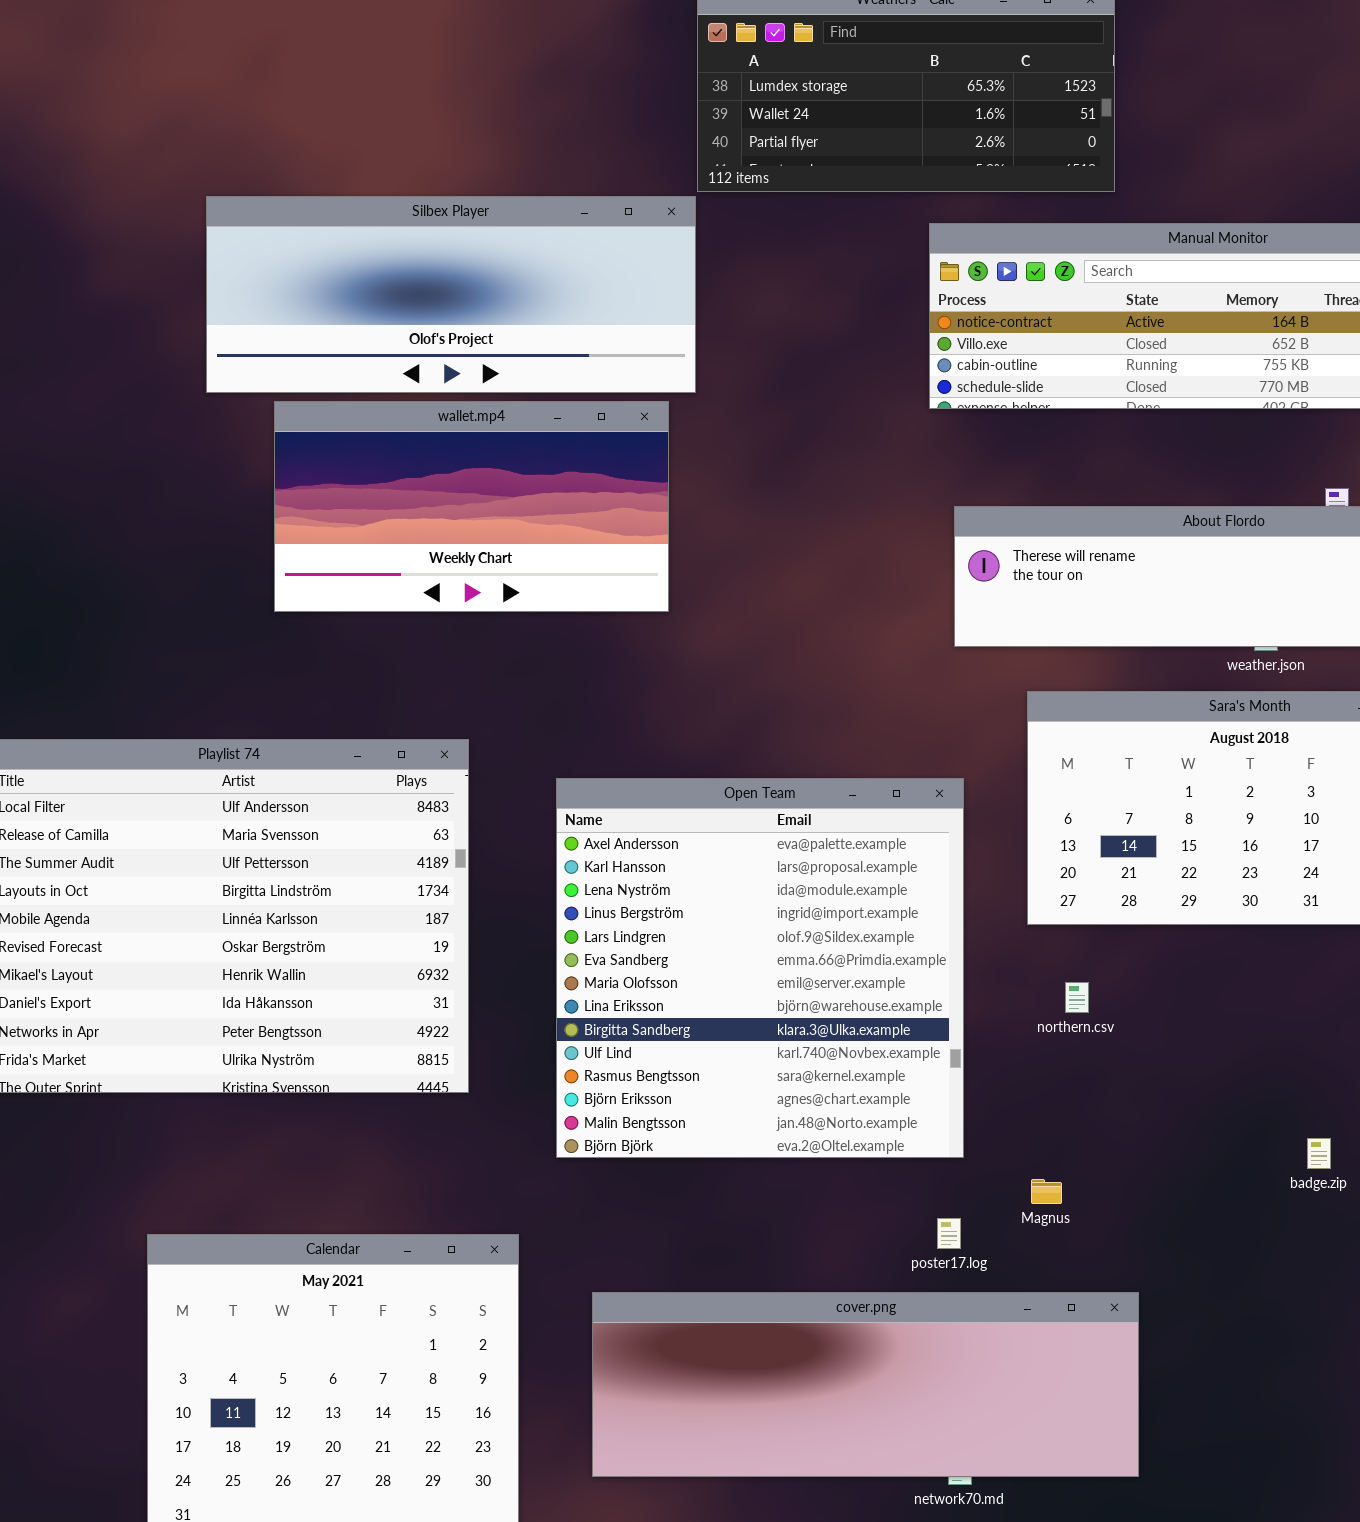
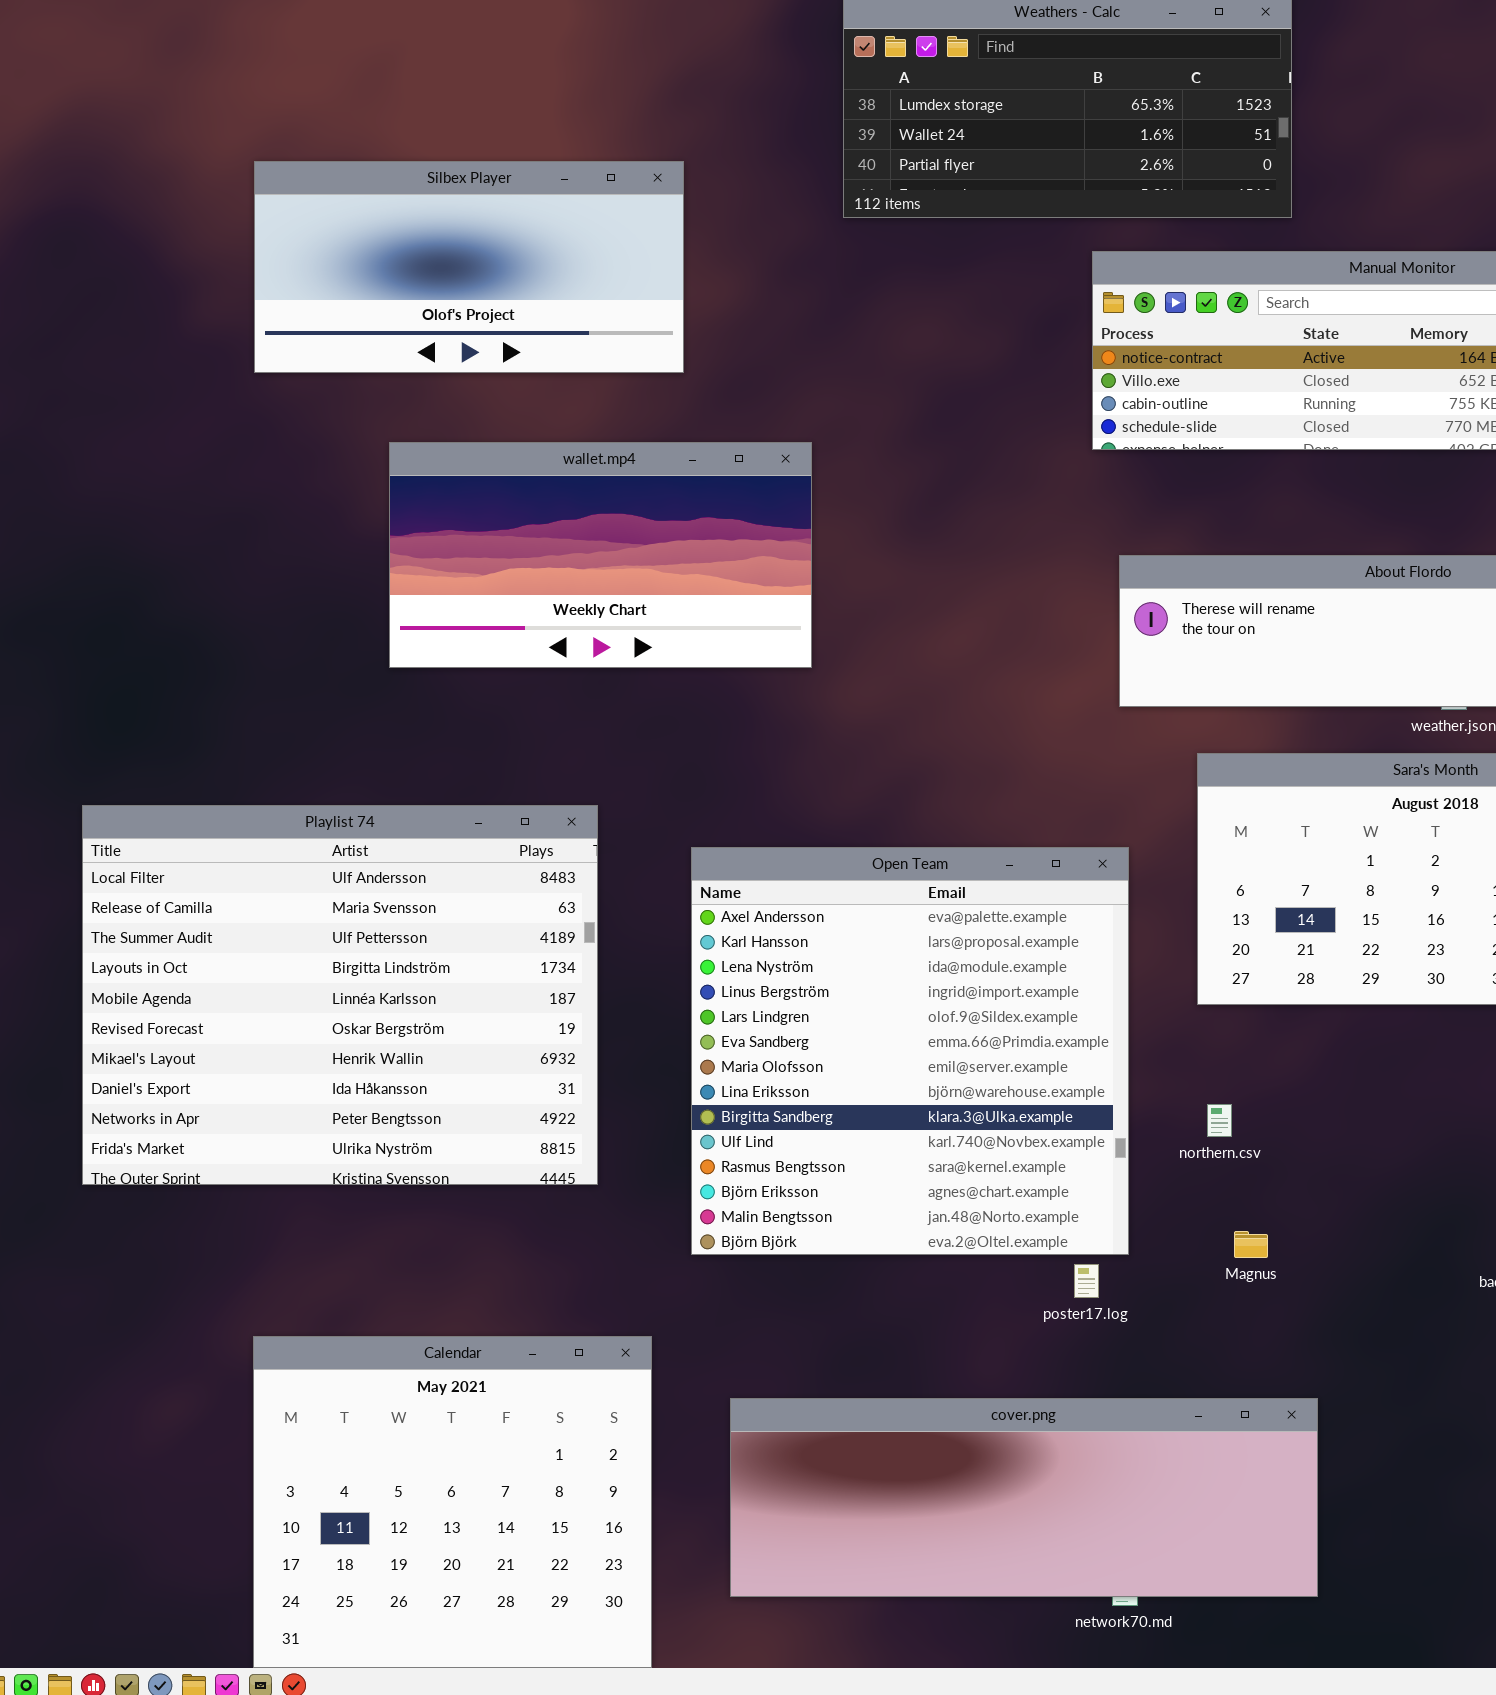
Silbex Player: [206,196,696,393] -> [254,161,684,373], moved, resized
northern.csv: [1065,982,1089,1013] -> [1207,1104,1232,1137], moved
Magnus: [1031,1179,1062,1204] -> [1234,1231,1268,1258], moved
poster17.log: [937,1218,961,1249] -> [1074,1264,1099,1298], moved

